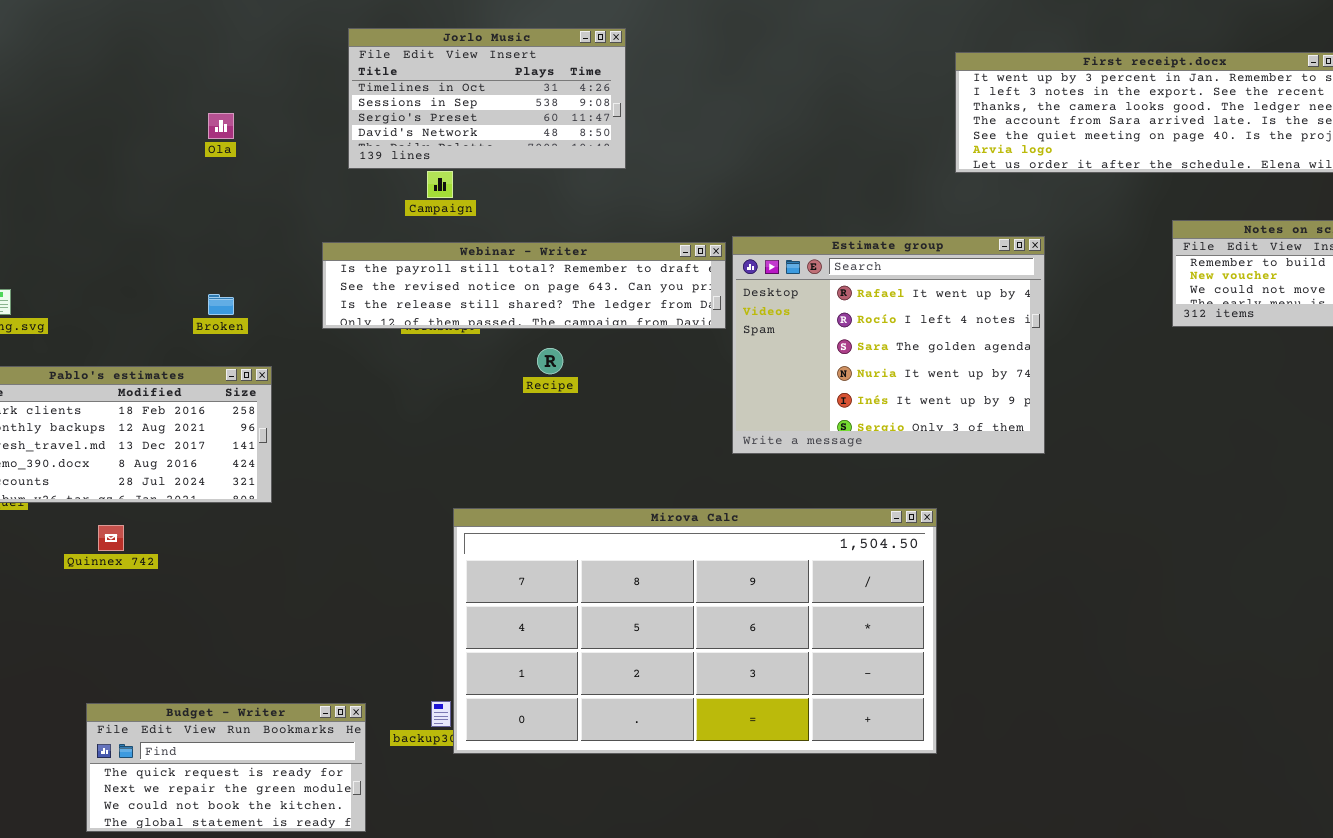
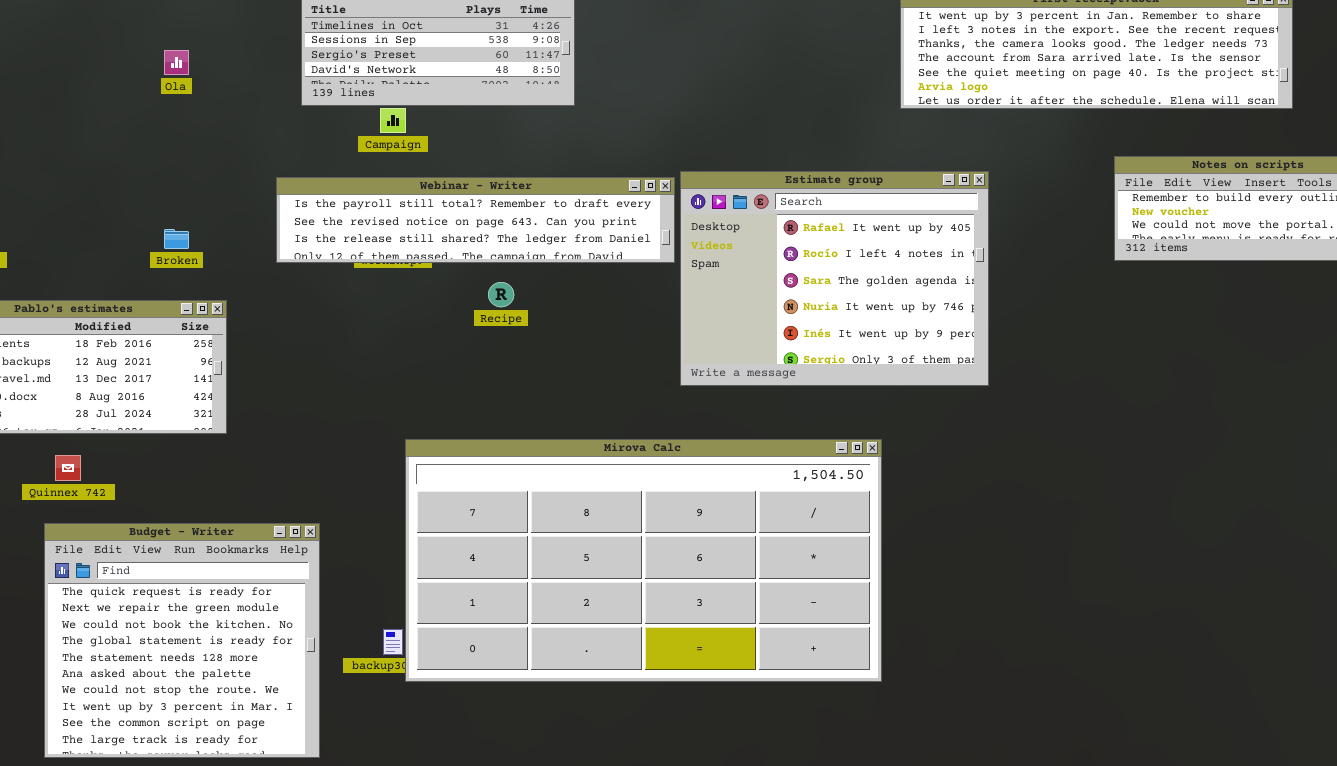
Budget - Writer: [86,703,366,832] -> [44,523,320,758], resized

